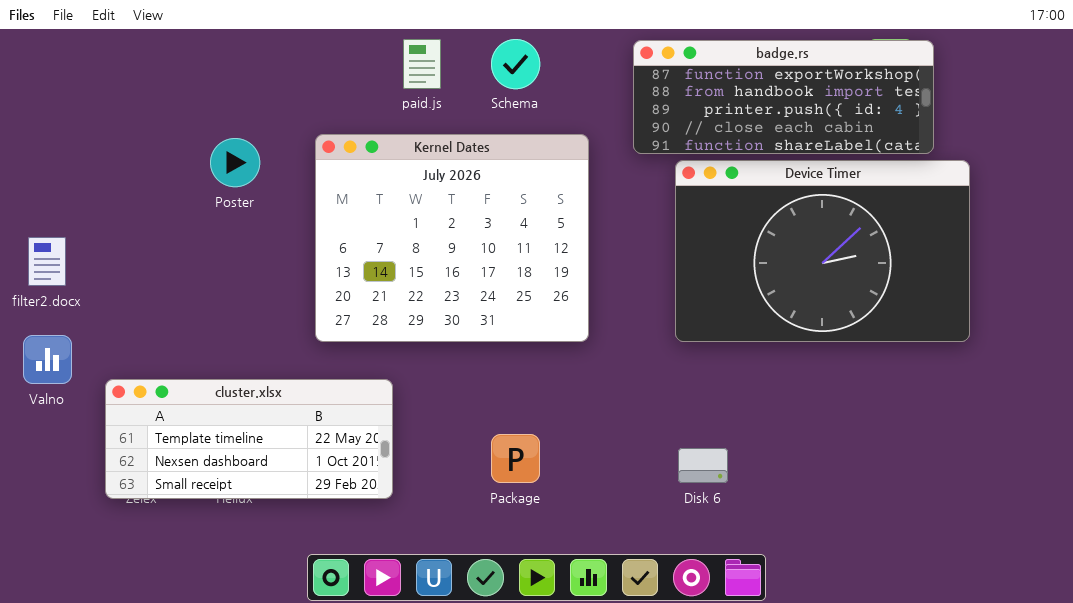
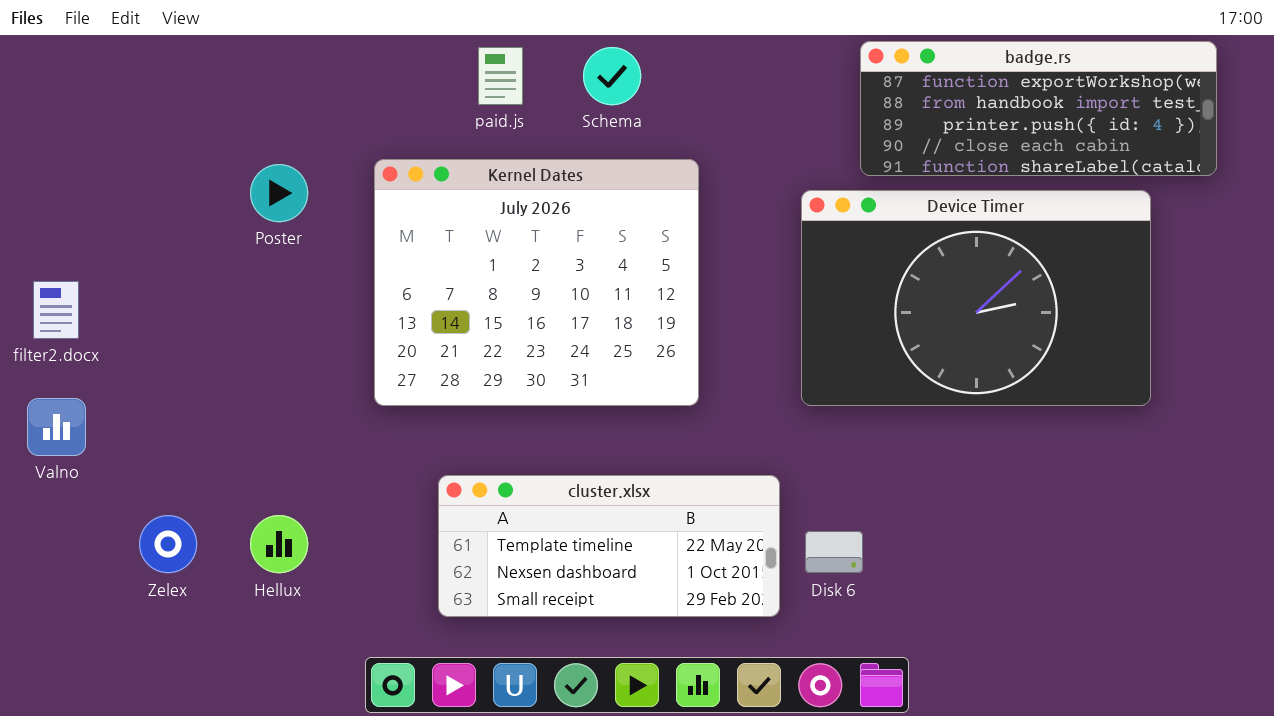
badge.rs: [633,40,934,154] -> [860,41,1217,176], moved
cluster.xlsx: [105,379,393,499] -> [438,475,780,617], moved

